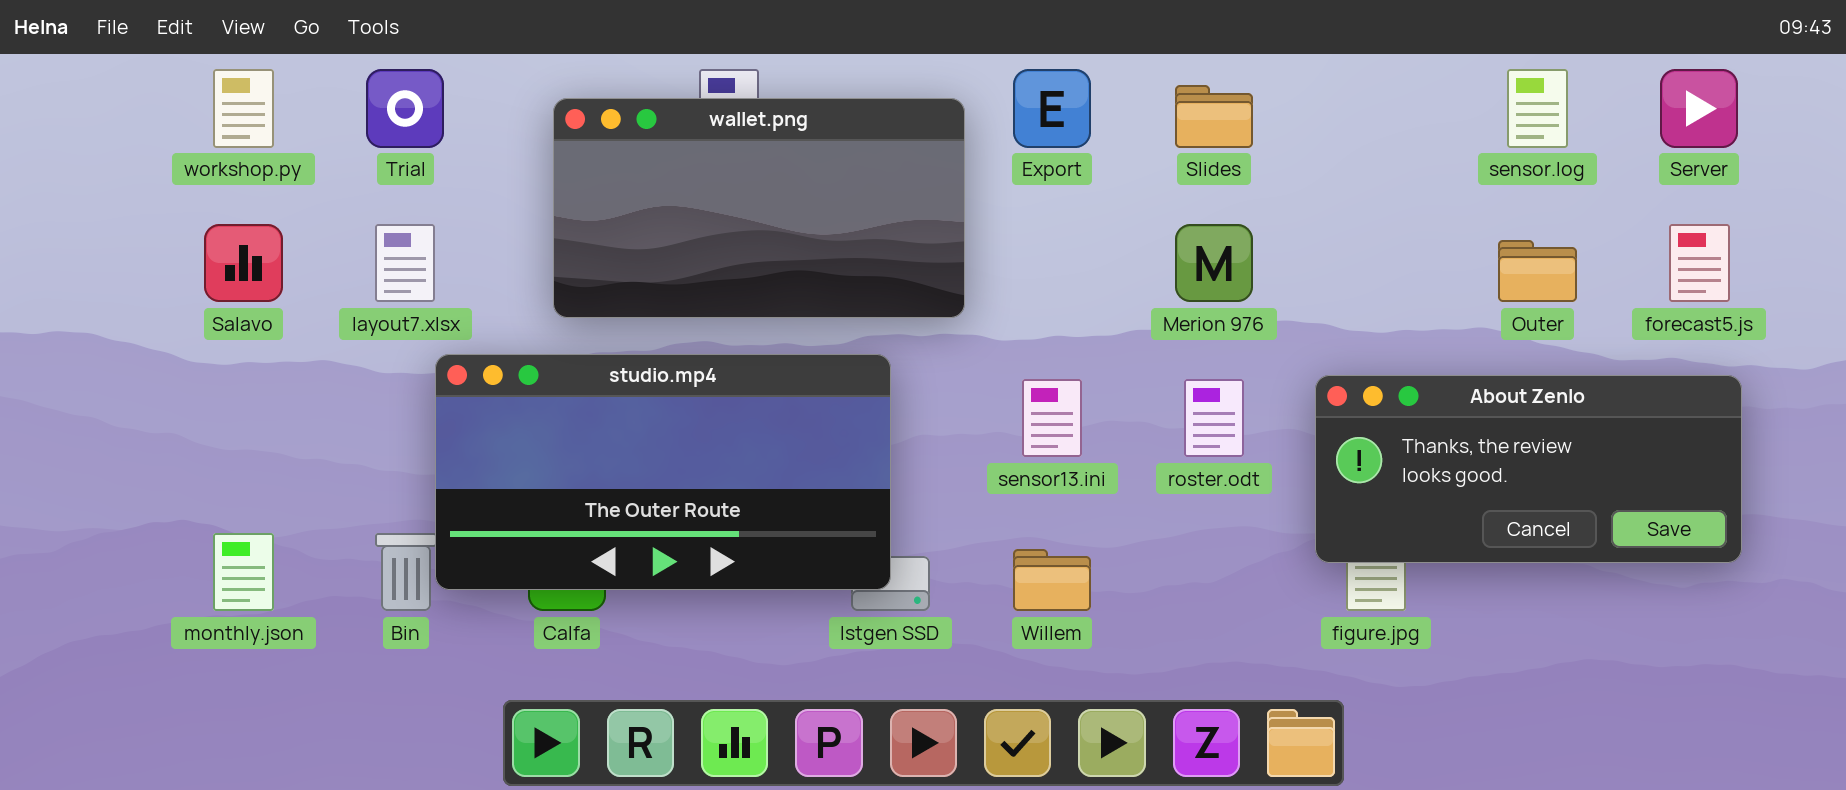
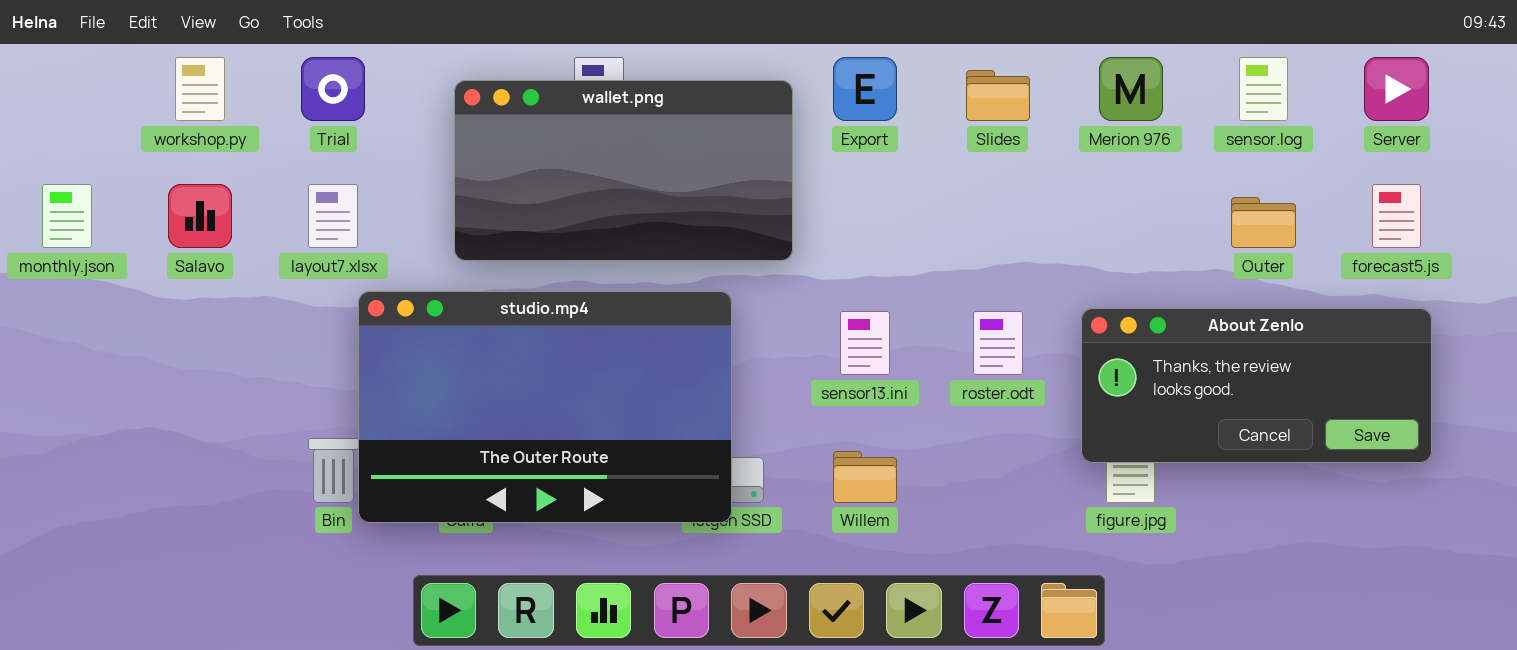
Merion 976: [1175,224,1253,302] -> [1099,57,1163,121], moved
studio.mp4: [435,354,891,590] -> [358,291,732,523], resized
monthly.json: [213,533,274,611] -> [42,184,92,248], moved

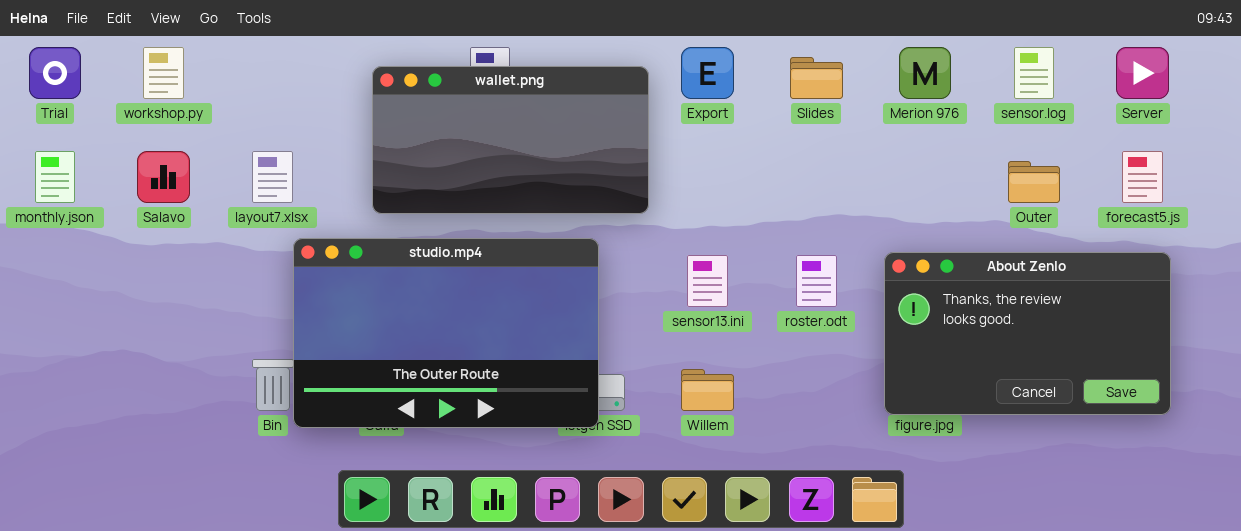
Trial: [301,57,365,121] -> [29,47,81,99], moved
About Zenlo: [1081,308,1432,463] -> [884,252,1171,415], resized

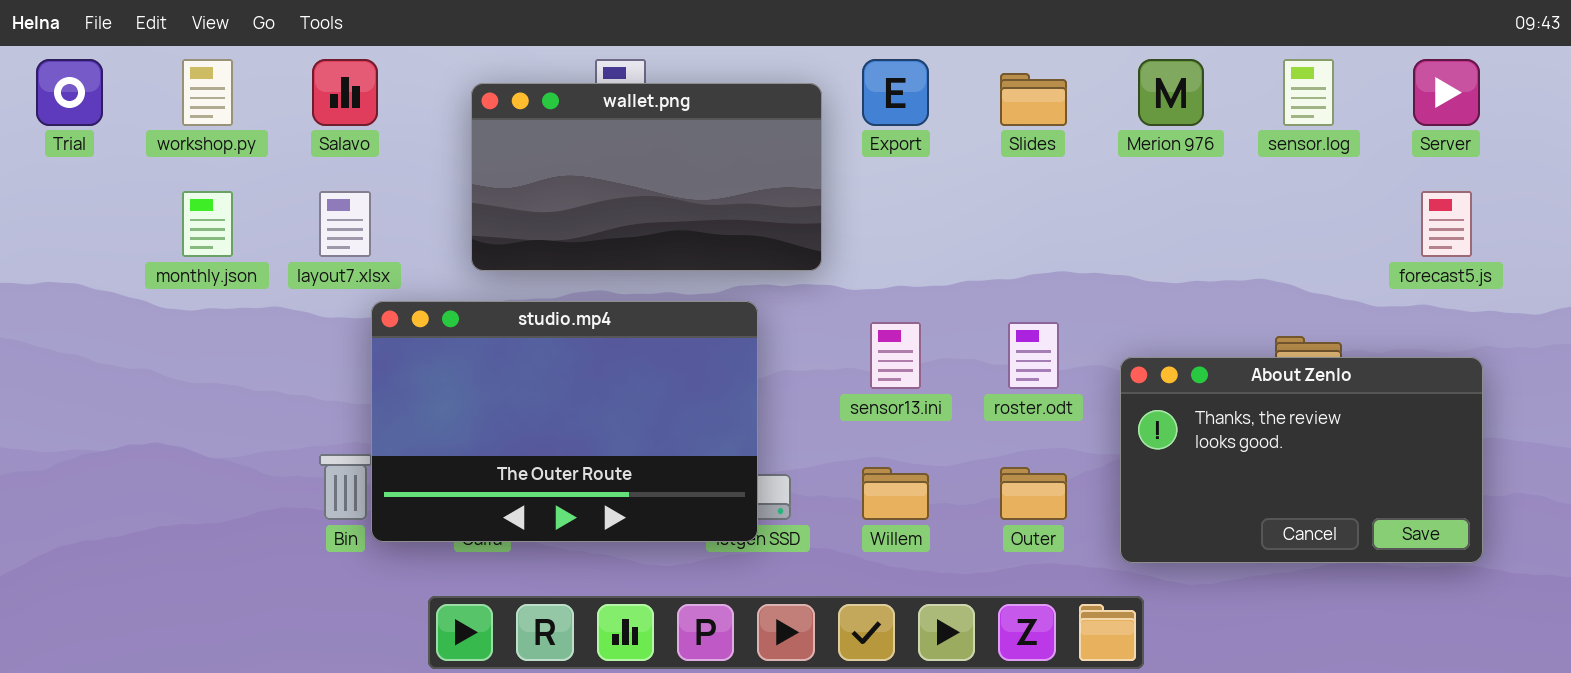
monthly.json: [35,151,75,203] -> [182,191,233,257], moved
Salavo: [137,151,190,203] -> [312,59,378,126], moved
Outer: [1008,161,1060,203] -> [1000,467,1067,520], moved
About Zenlo: [884,252,1171,415] -> [1120,357,1483,563], moved

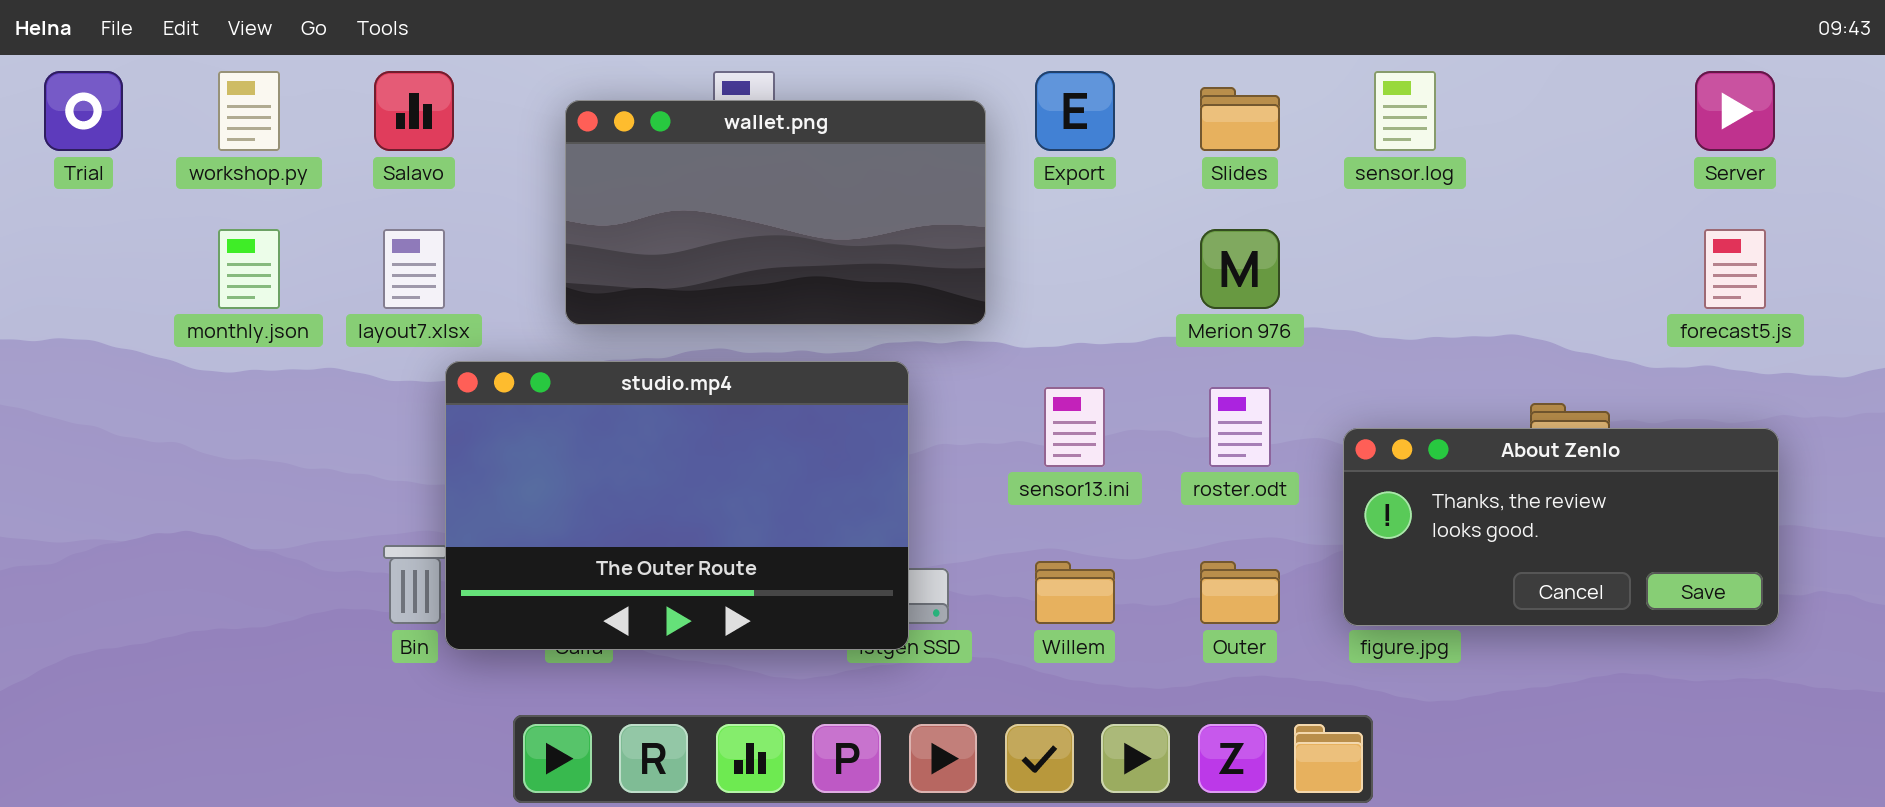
Merion 976: [1138,59,1204,126] -> [1200,229,1280,309], moved
sensor.log: [1283,59,1334,126] -> [1374,71,1436,151], moved
About Zenlo: [1120,357,1483,563] -> [1343,428,1779,626], resized

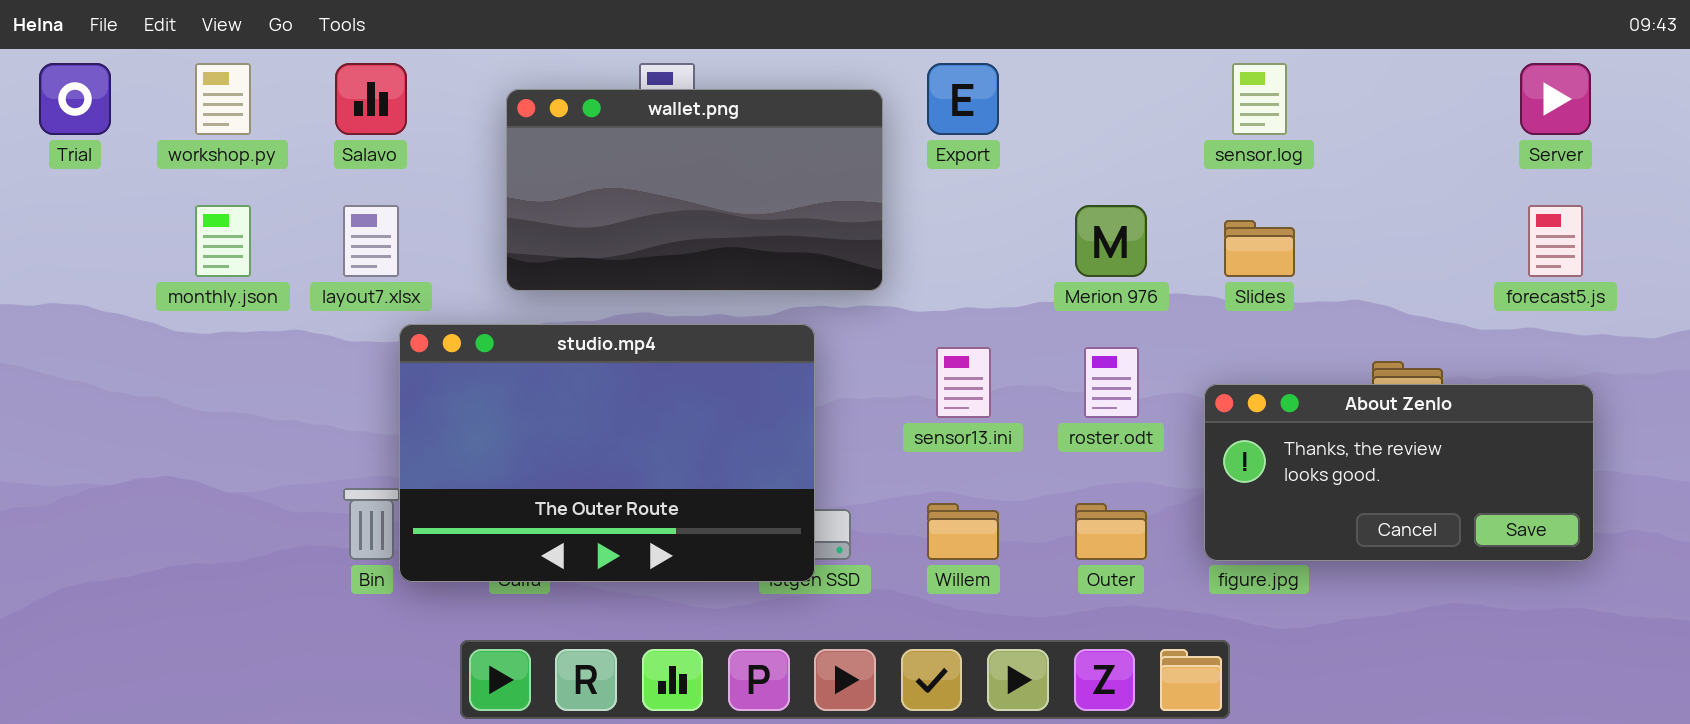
Slides: [1200,87,1280,151] -> [1224,220,1295,277], moved

